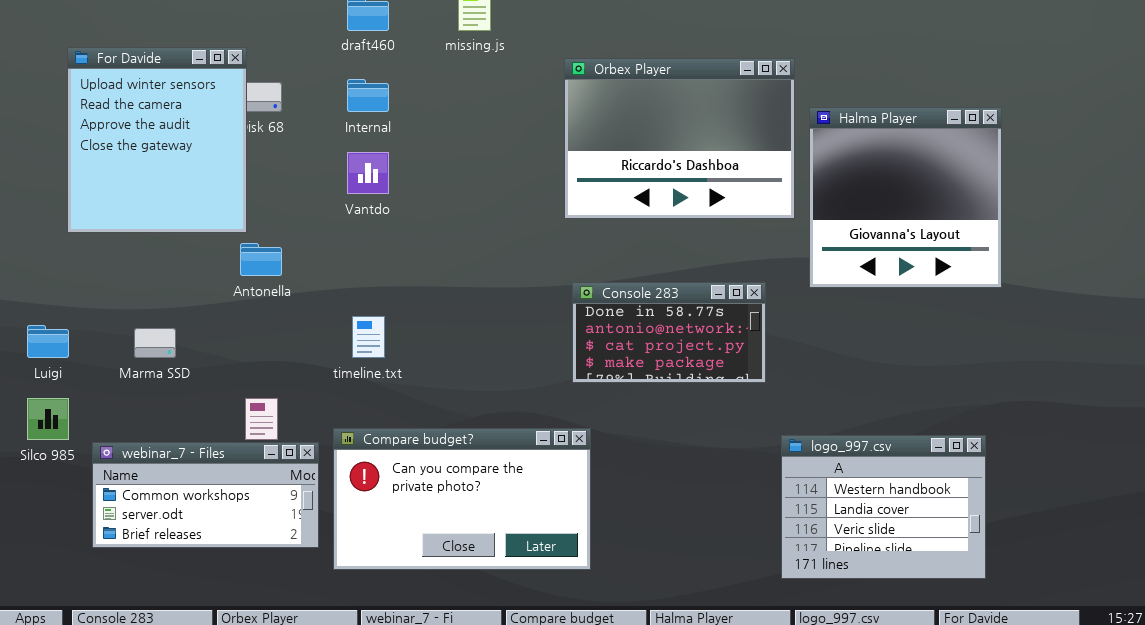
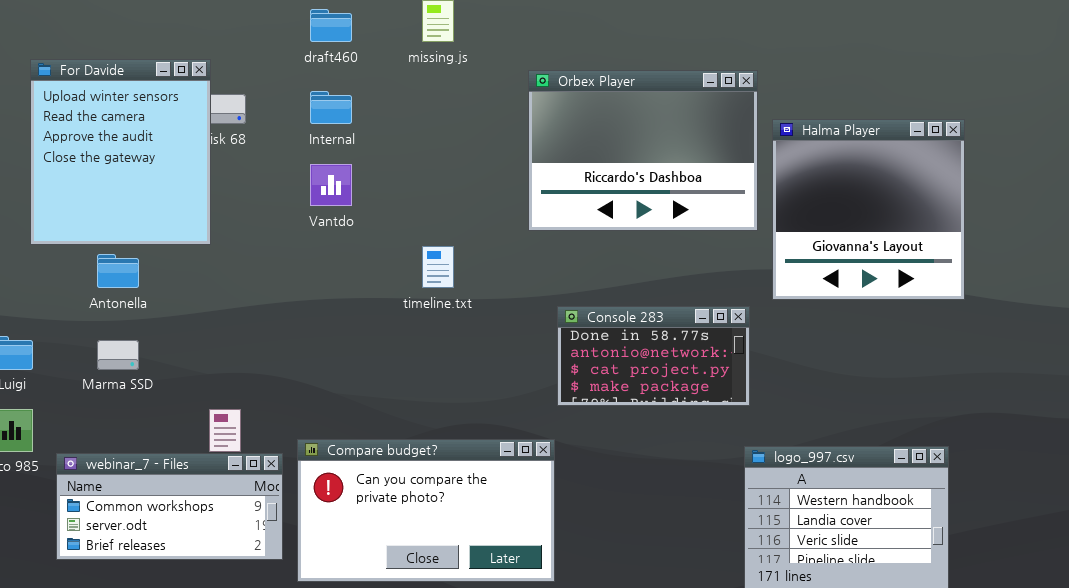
Antonella: [240,243,282,276] -> [97,254,139,288], moved
Console 283: [572,282,766,383] -> [557,306,750,406], moved
timeline.txt: [352,316,385,358] -> [422,246,454,288], moved

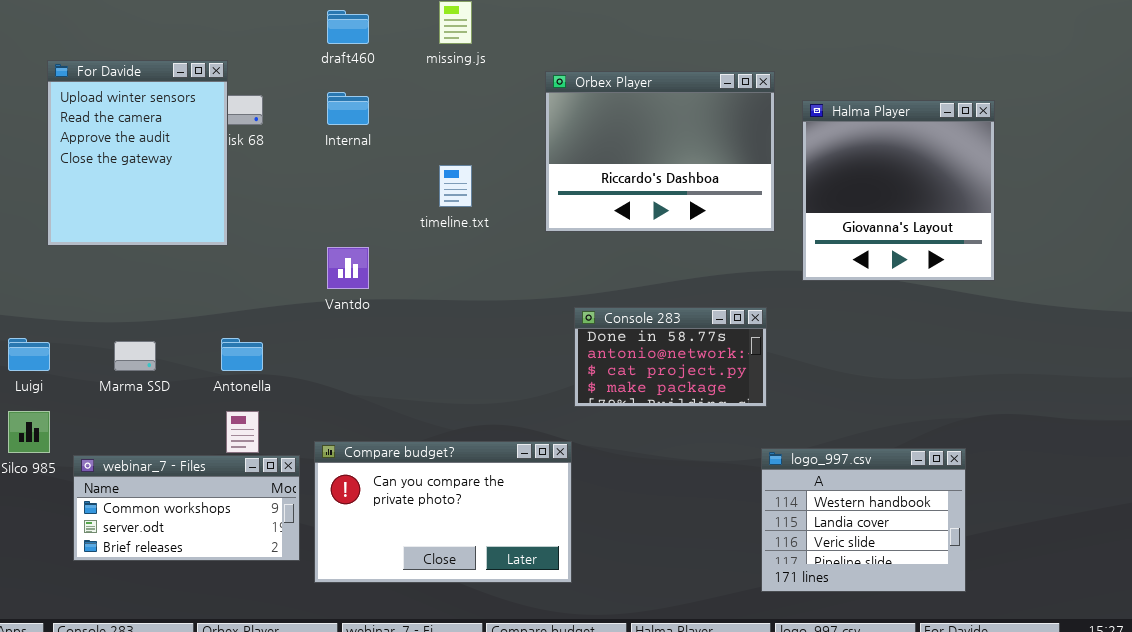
Halma Player: [772,119,965,300] -> [802,100,995,281], moved
Vantdo: [310,164,352,206] -> [327,247,369,289], moved
timeline.txt: [422,246,454,288] -> [439,165,472,207], moved
Antonella: [97,254,139,288] -> [221,338,263,371], moved

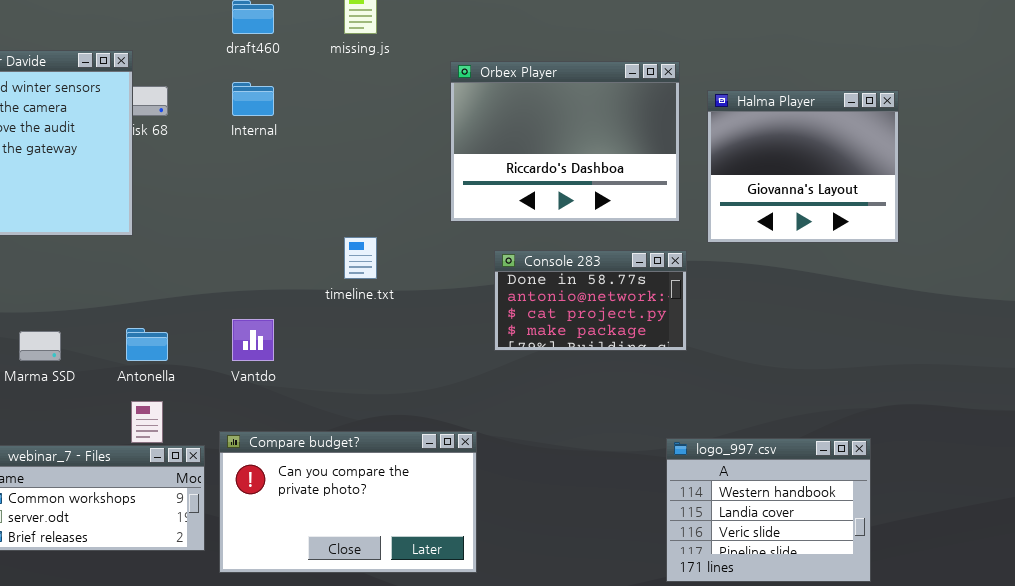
Halma Player: [802,100,995,281] -> [707,90,899,243], resized
timeline.txt: [439,165,472,207] -> [344,237,377,279], moved
Vantdo: [327,247,369,289] -> [232,319,274,361], moved
Console 283: [574,307,767,407] -> [494,250,687,351], moved

